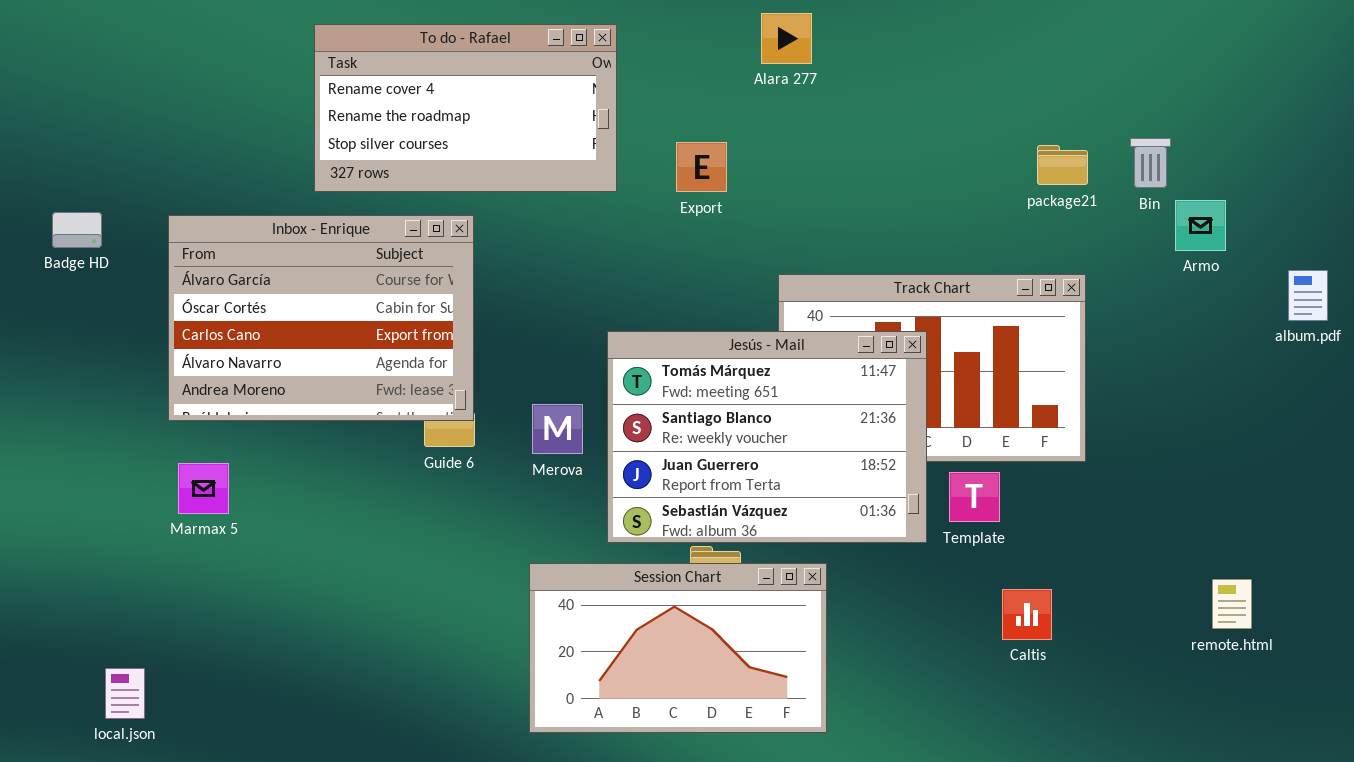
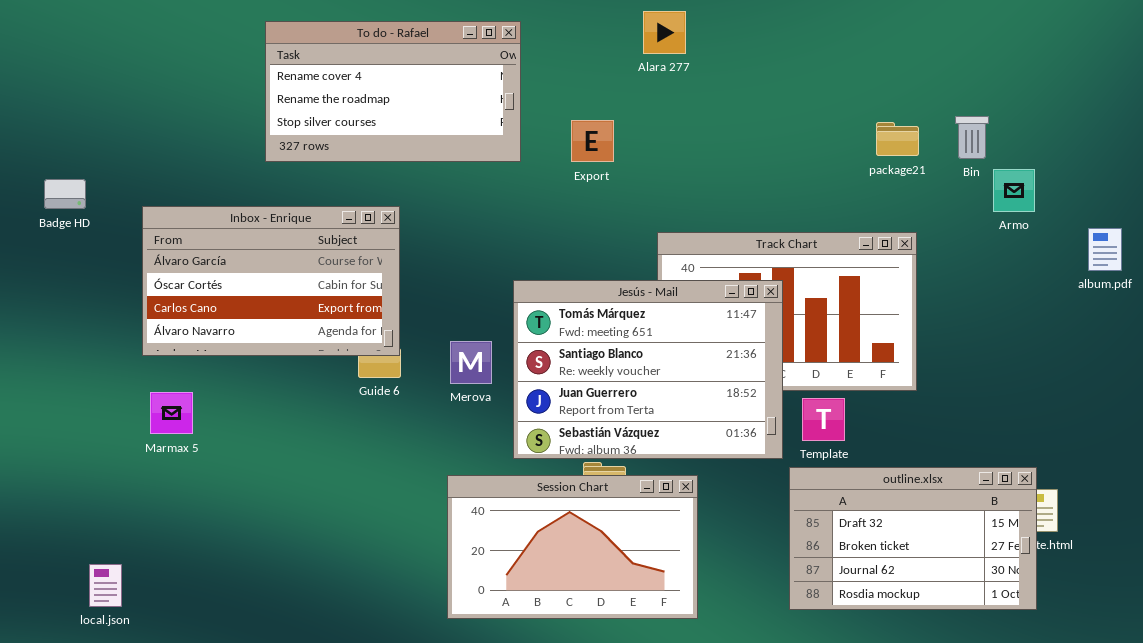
Inbox - Enrique: [168,215,474,421] -> [142,206,400,356], resized
outline.xlsx: none -> [789,467,1037,610], opened

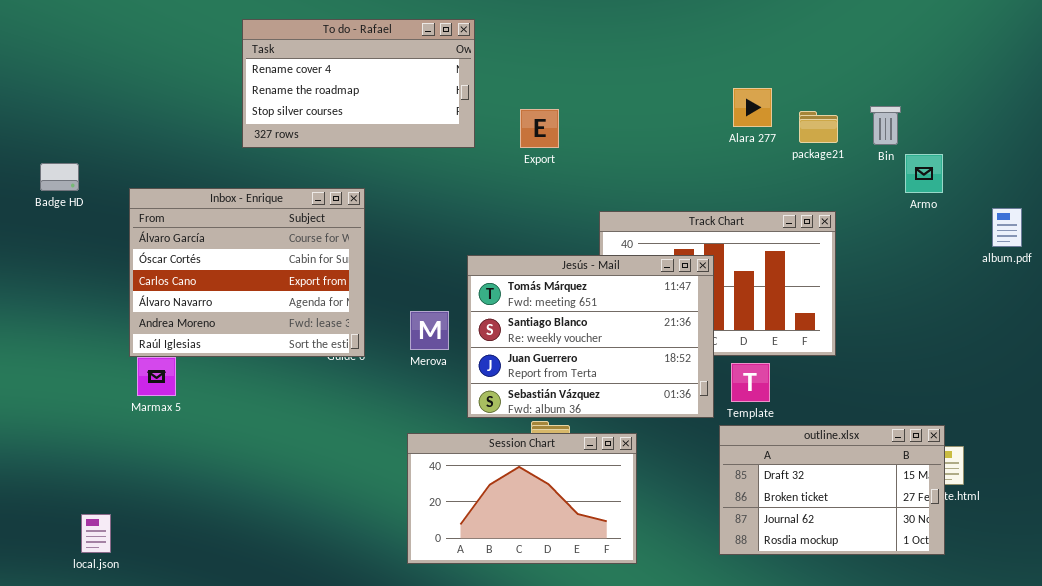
Alara 277: [643,11,686,54] -> [733,88,772,127], moved
Inbox - Enrique: [142,206,400,356] -> [129,188,365,357], resized

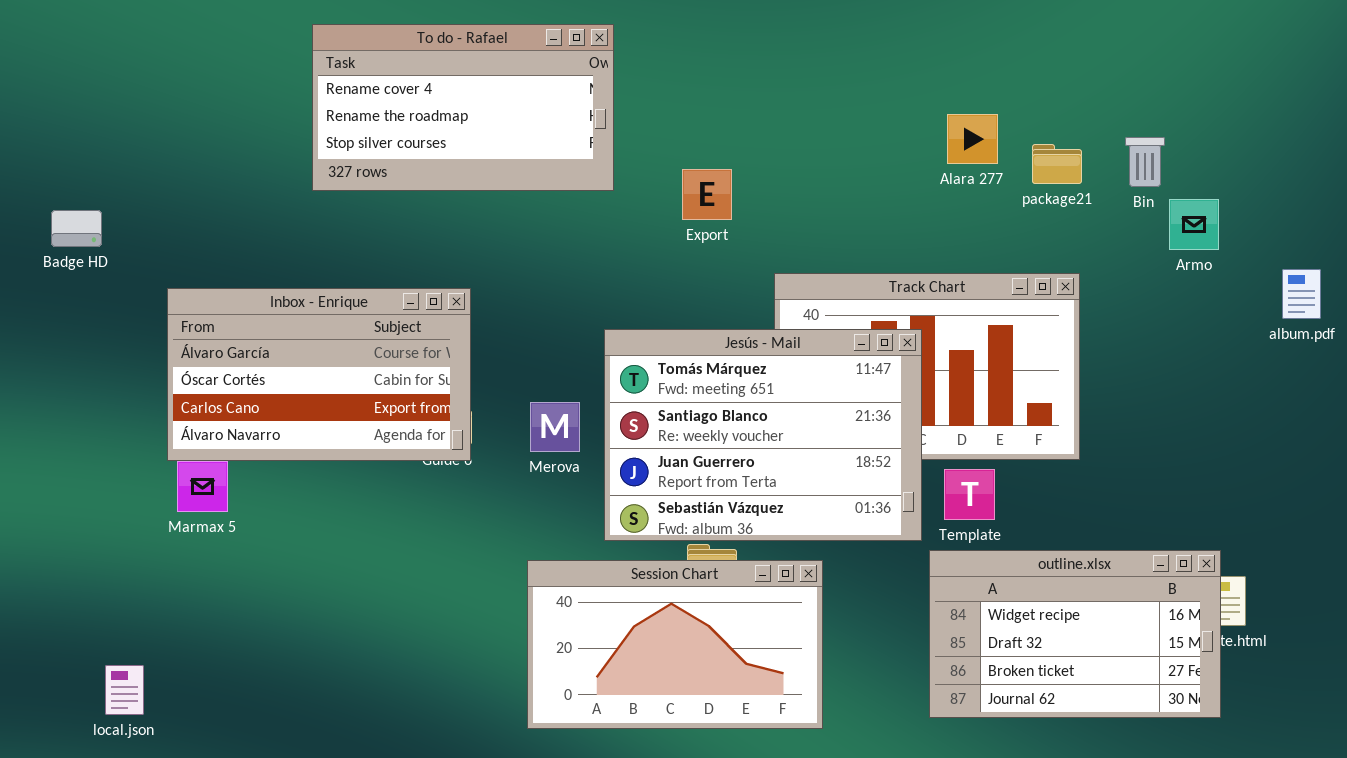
Export: [520,109,559,148] -> [682,169,732,220], moved
Inbox - Enrique: [129,188,365,357] -> [167,288,471,461], resized
outline.xlsx: [719,425,945,555] -> [929,550,1221,718], scrolled up 1 row

